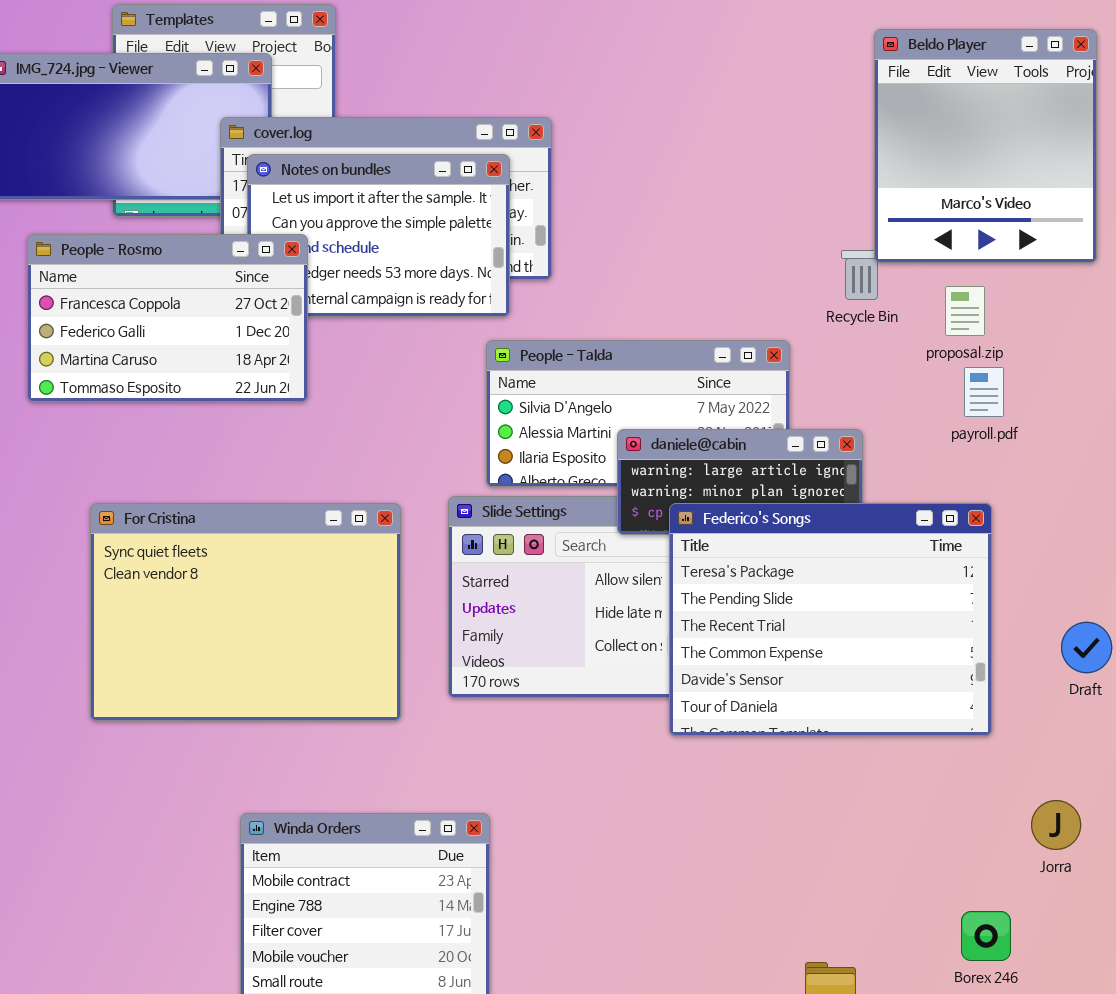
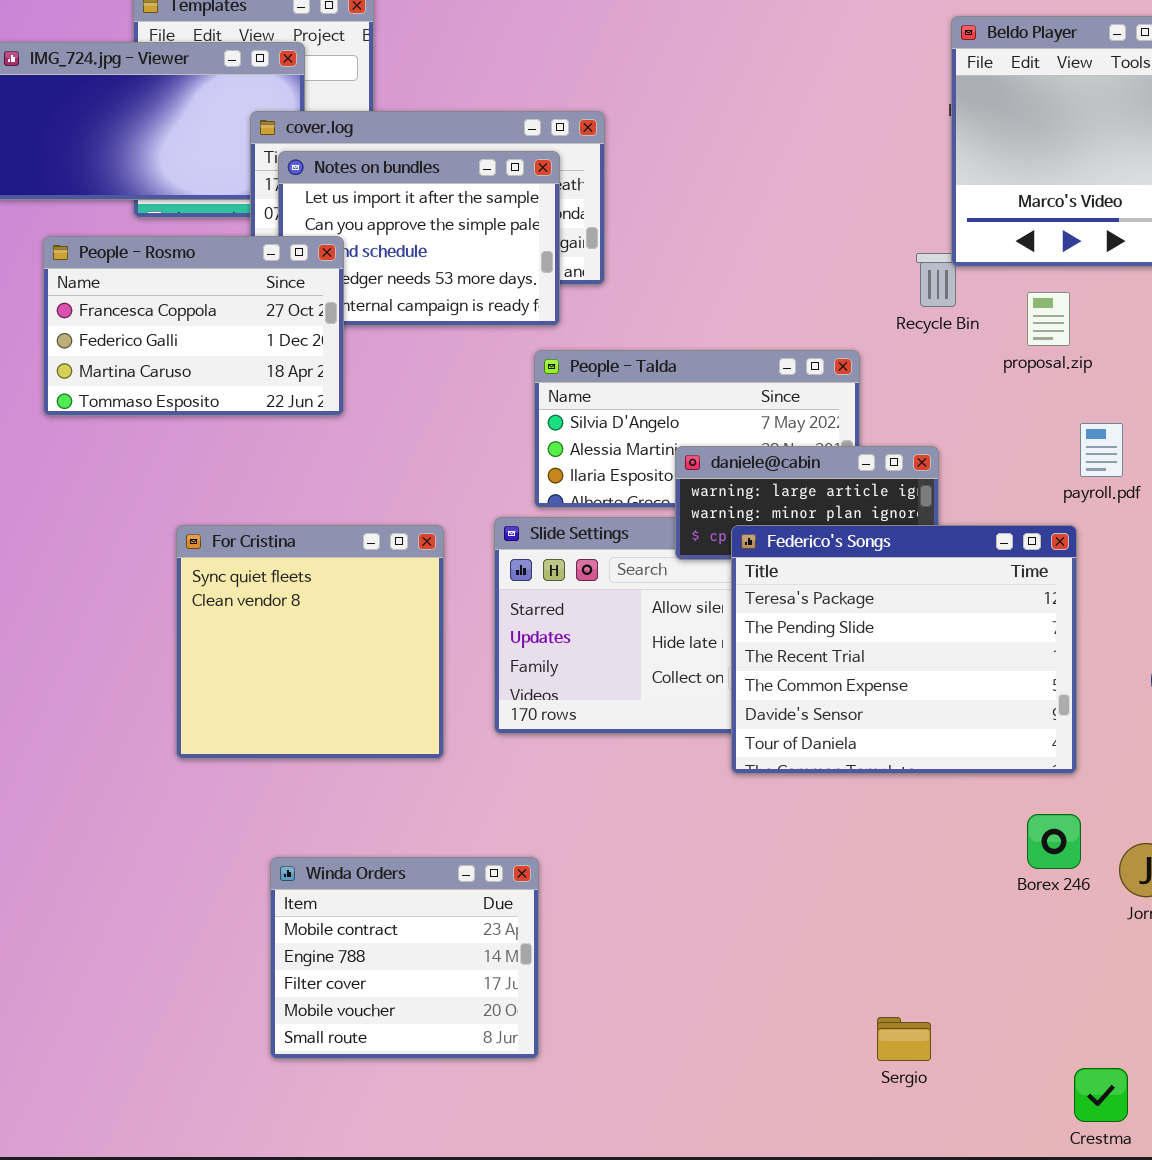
payroll.pdf: [964,367,1004,417] -> [1080,423,1123,477], moved
For Cristina: [90,503,401,721] -> [176,525,444,759], resized
Borex 246: [961,911,1011,961] -> [1027,814,1081,869], moved

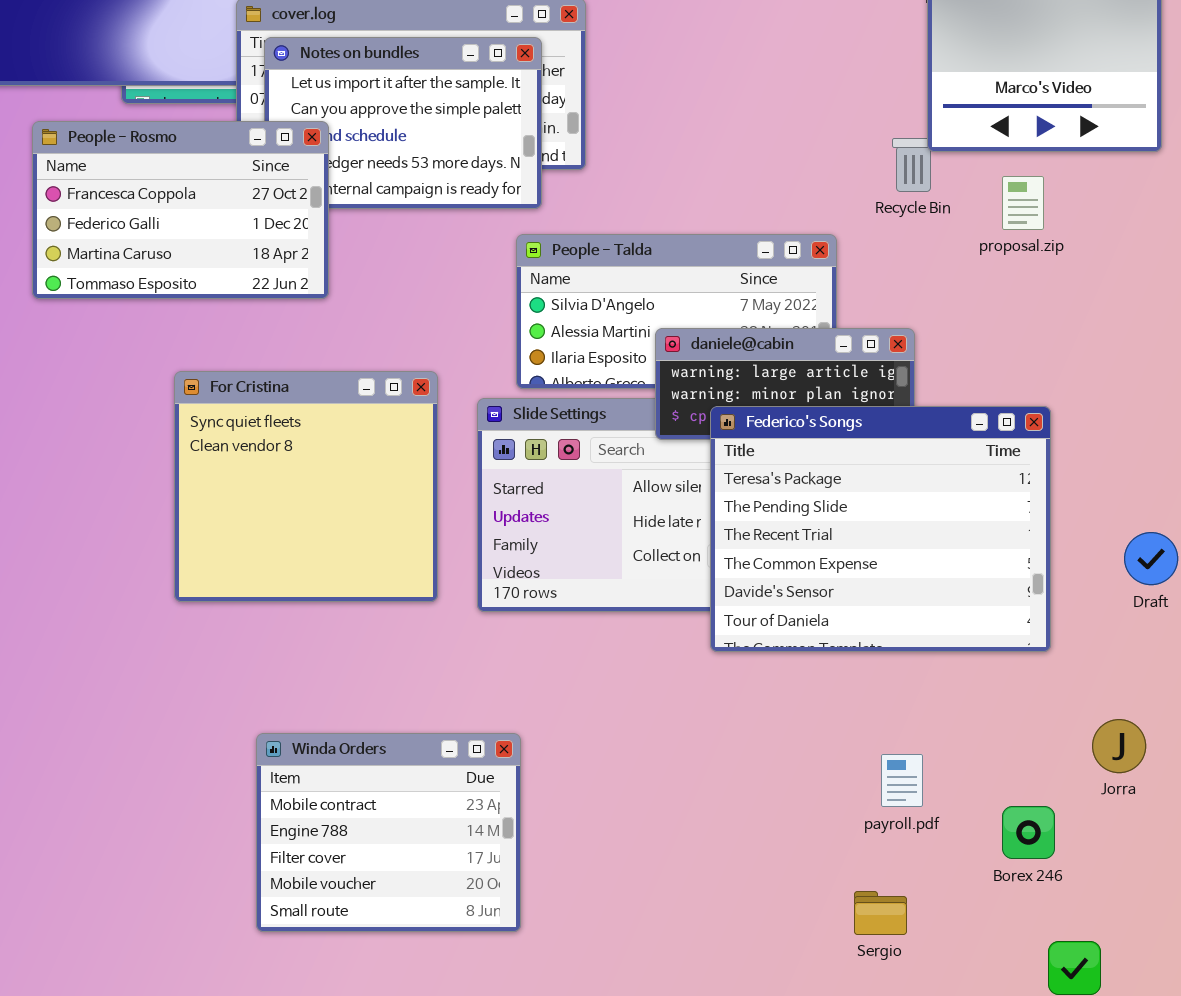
payroll.pdf: [1080,423,1123,477] -> [881,754,923,807], moved
For Cristina: [176,525,444,759] -> [174,371,438,602], moved
Borex 246: [1027,814,1081,869] -> [1002,806,1055,859], moved

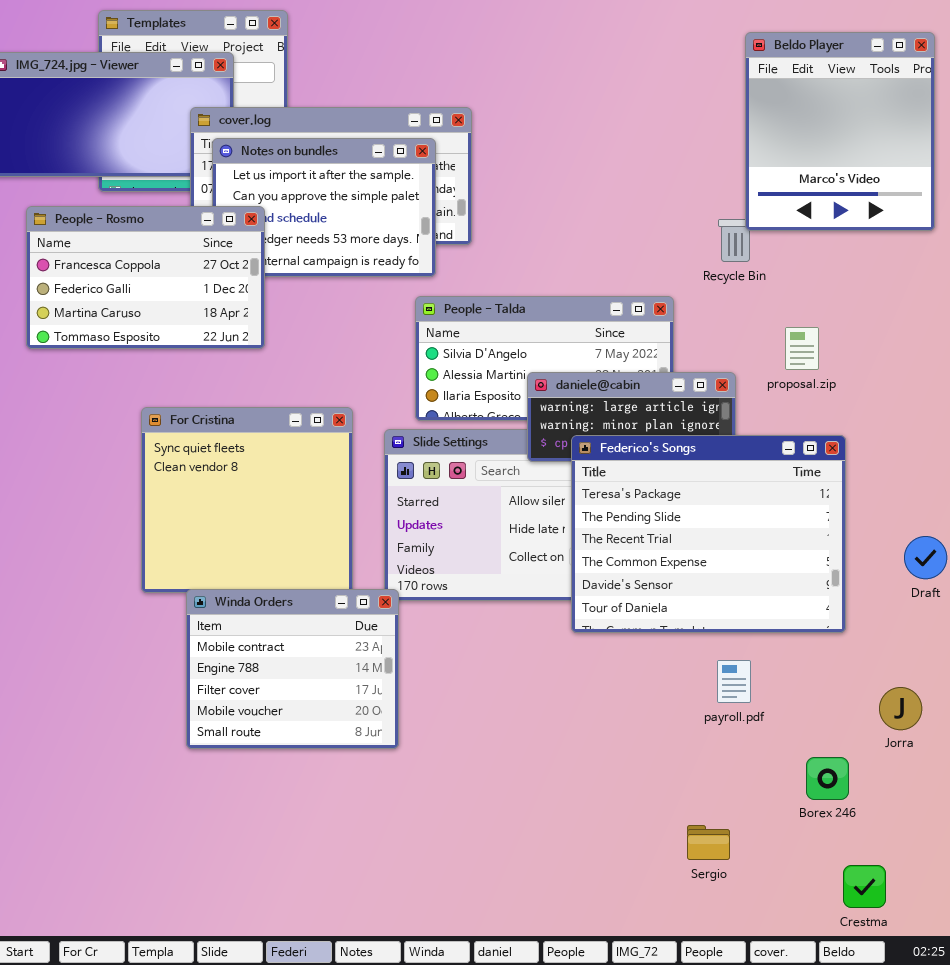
proposal.zip: [1002,176,1044,230] -> [785,327,819,370], moved
Winda Orders: [256,733,521,932] -> [186,589,399,749], moved
payroll.pdf: [881,754,923,807] -> [717,660,751,703], moved

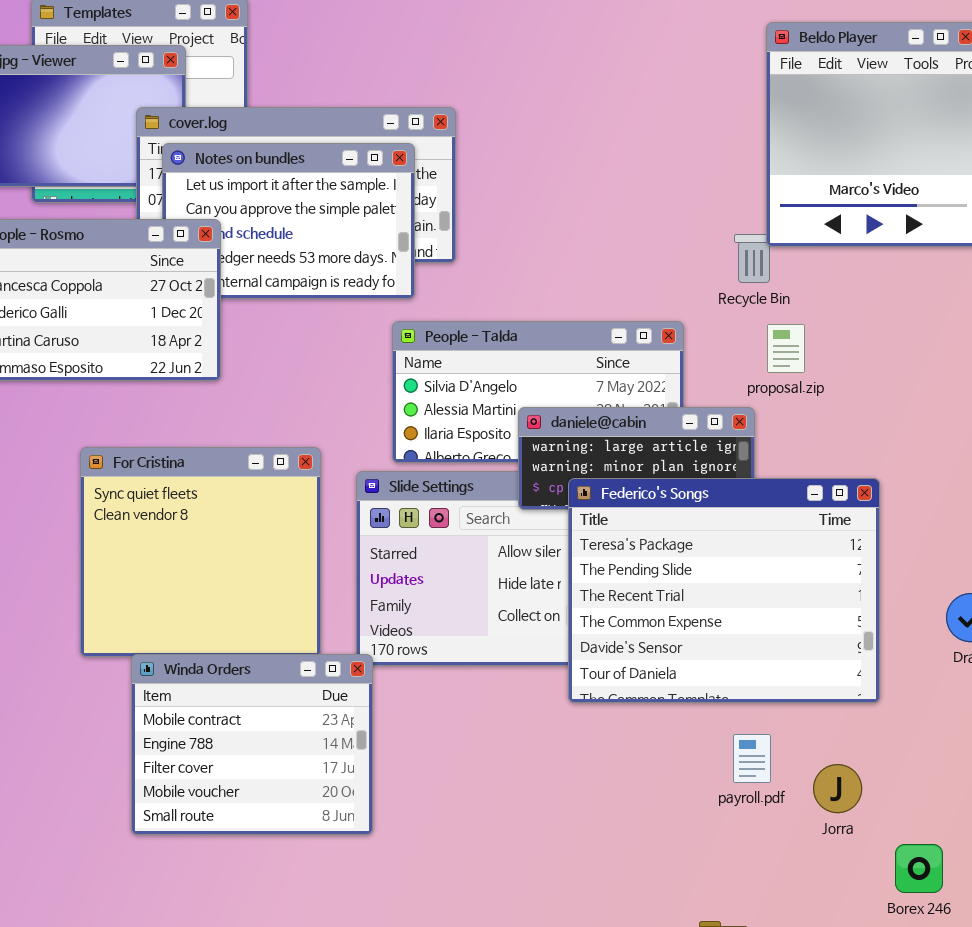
proposal.zip: [785,327,819,370] -> [767,324,805,373], moved
Jorra: [879,687,922,730] -> [813,764,862,813], moved
Borex 246: [806,757,849,800] -> [895,844,943,893], moved

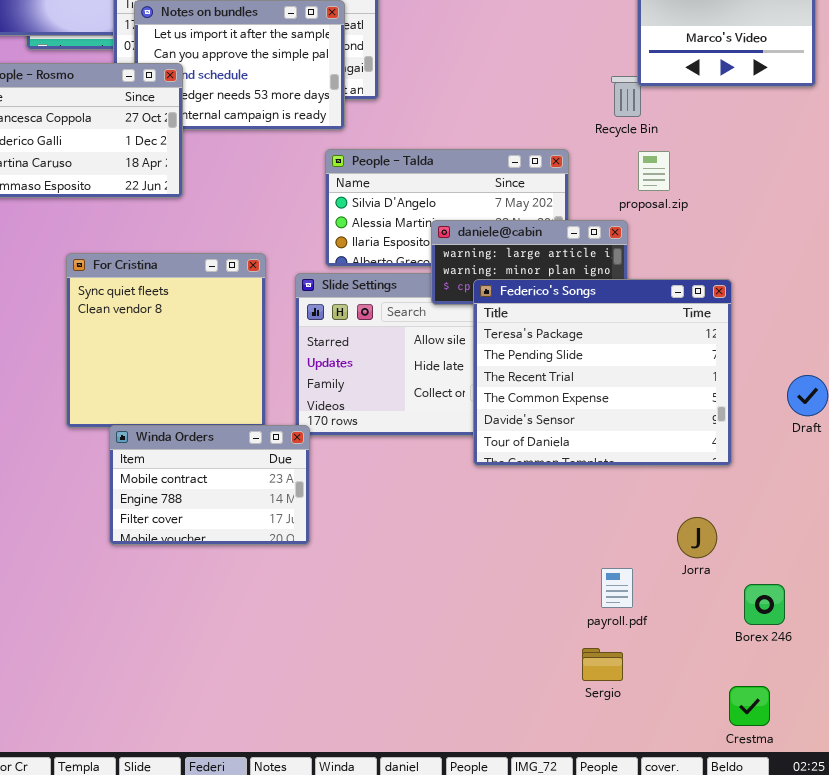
Winda Orders: [131,654,373,835] -> [109,425,310,545], resized
payroll.pdf: [733,734,771,783] -> [601,568,633,608], moved

